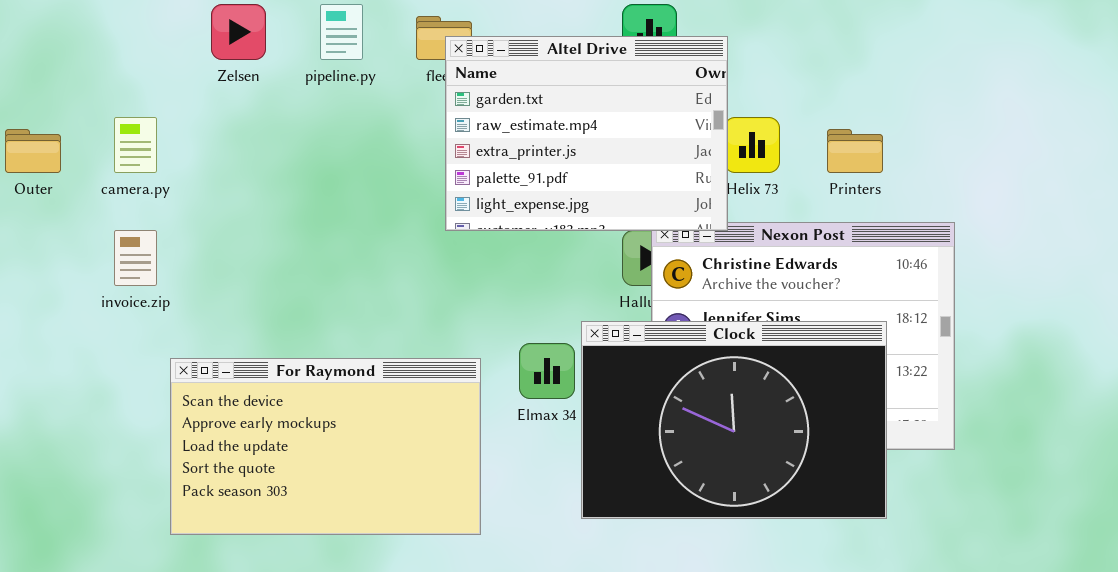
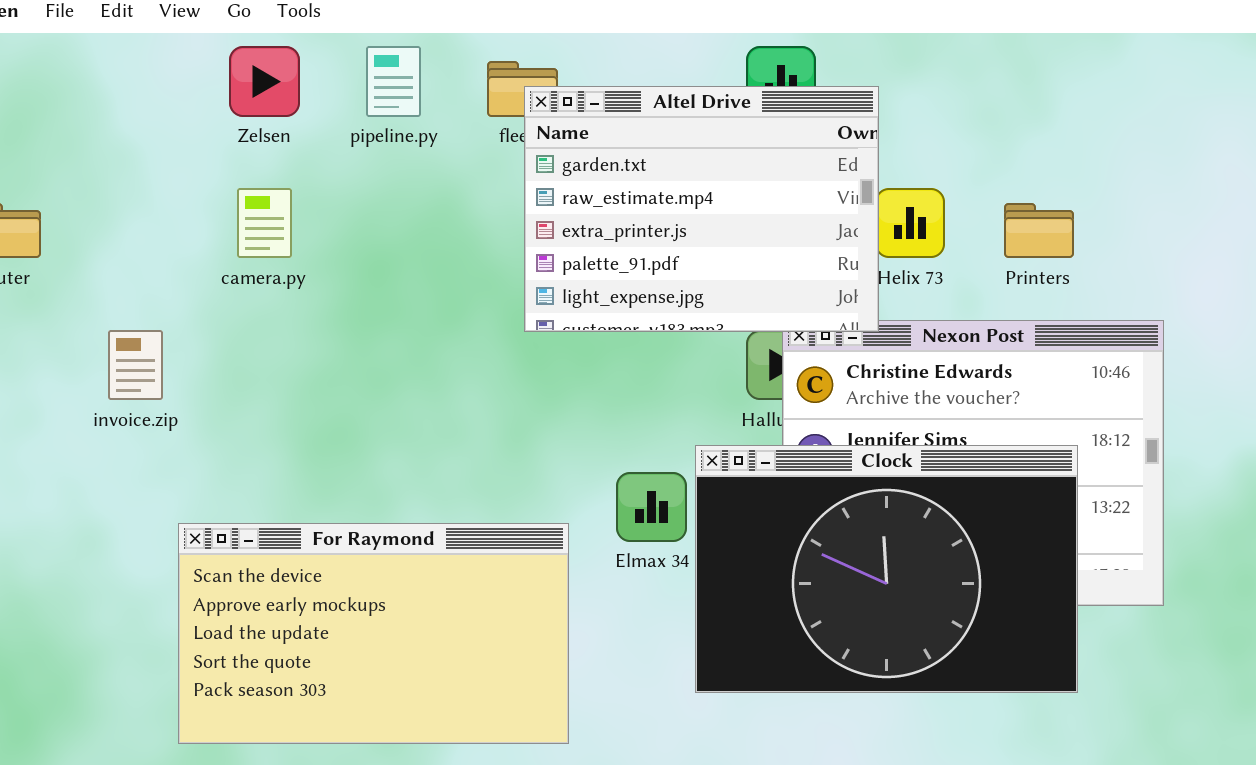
camera.py: [114,117,157,173] -> [237,188,292,258], moved
For Raymond: [170,358,481,535] -> [178,523,569,744], moved

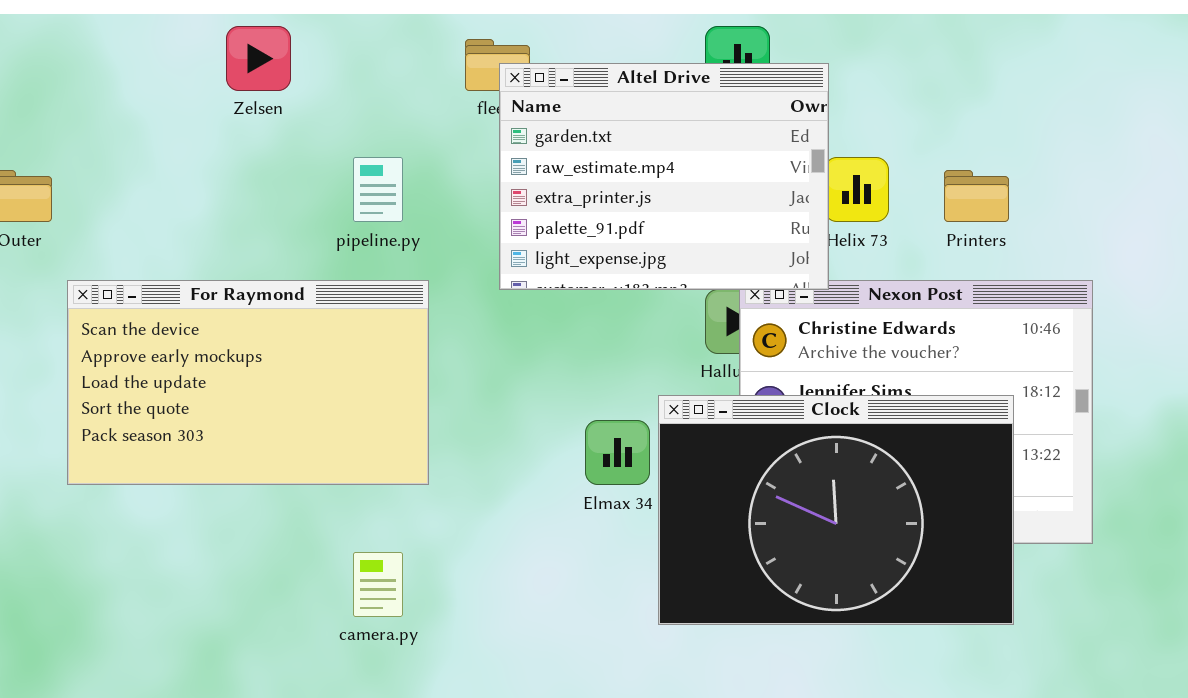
pipeline.py: [366,46,421,117] -> [353,157,403,222], moved
camera.py: [237,188,292,258] -> [353,552,403,617], moved
For Raymond: [178,523,569,744] -> [67,280,429,485], moved

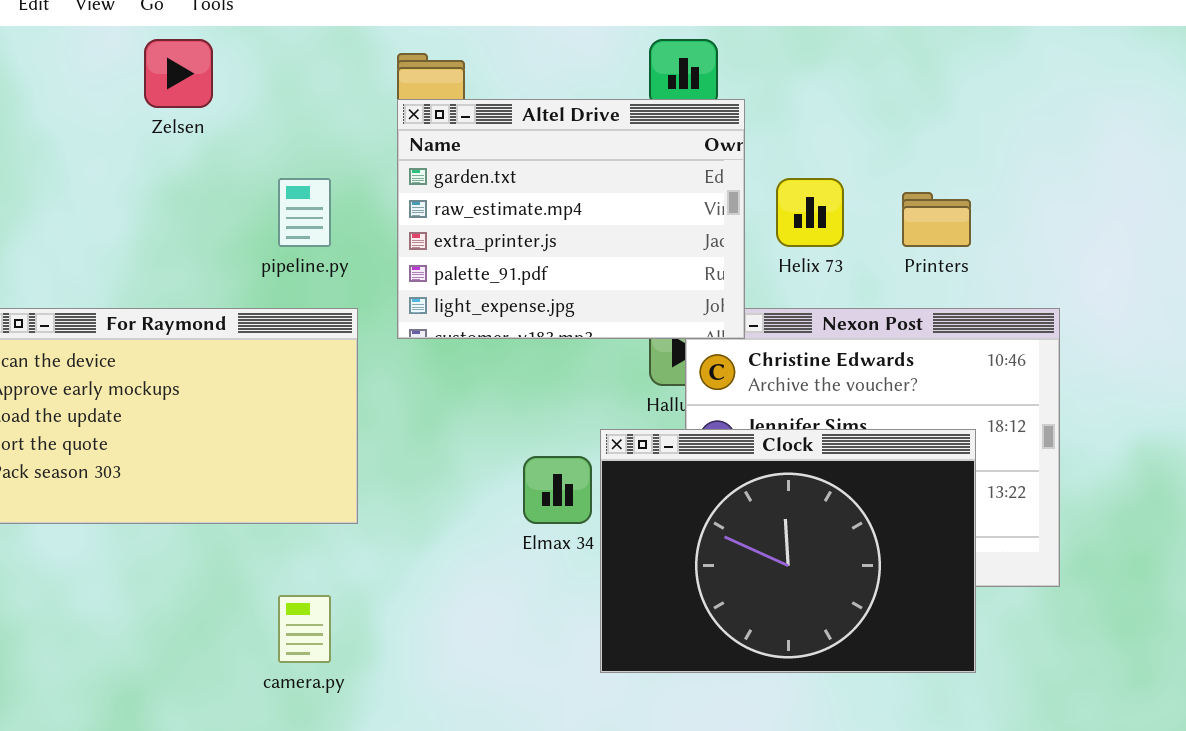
Altel Drive: [499,63,829,290] -> [397,99,745,339], moved

